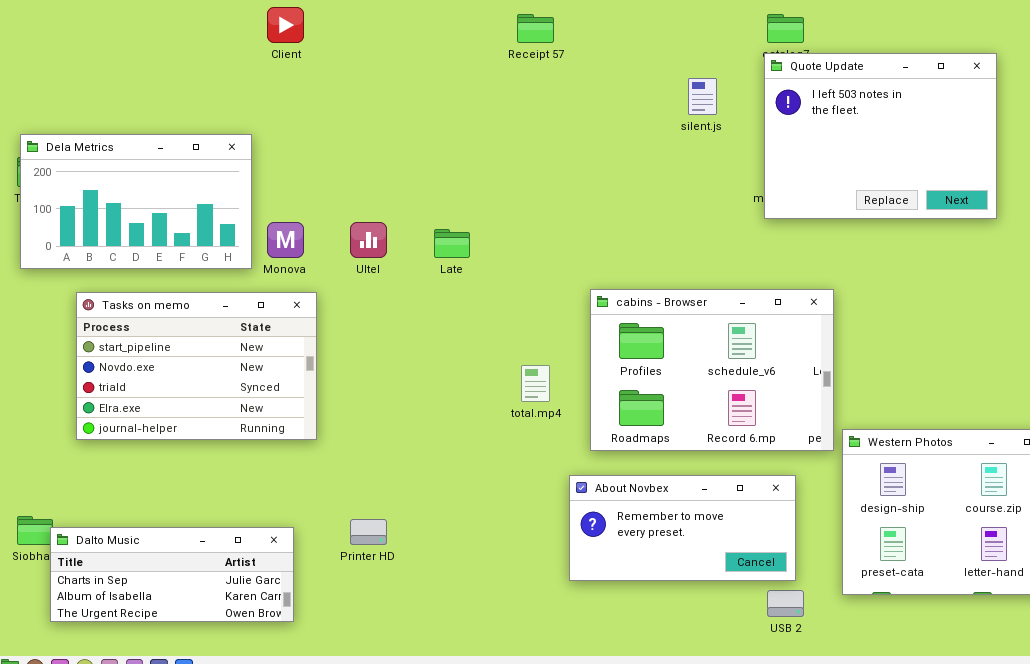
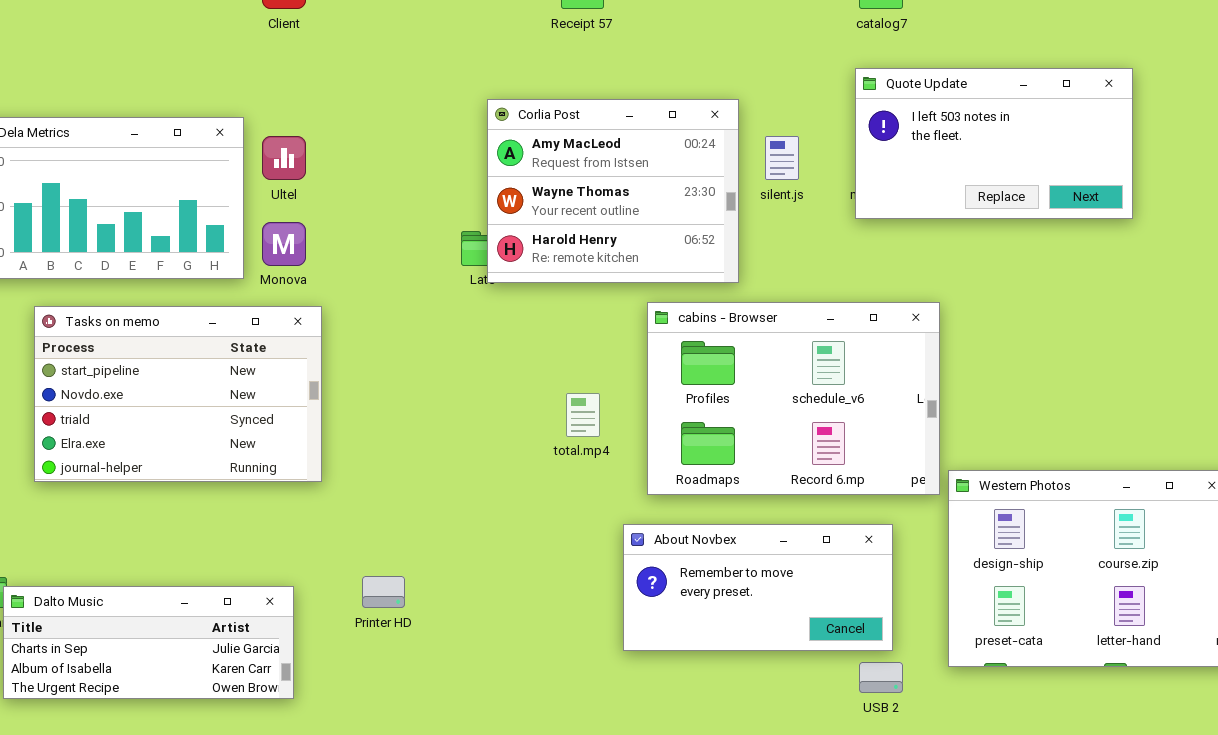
Quote Update: [764,53,997,219] -> [855,68,1133,219], resized
silent.js: [688,78,717,115] -> [765,136,799,180], moved
Corlia Post: none -> [487,99,739,283], opened
Ultel: [350,222,387,258] -> [262,136,306,180], moved

